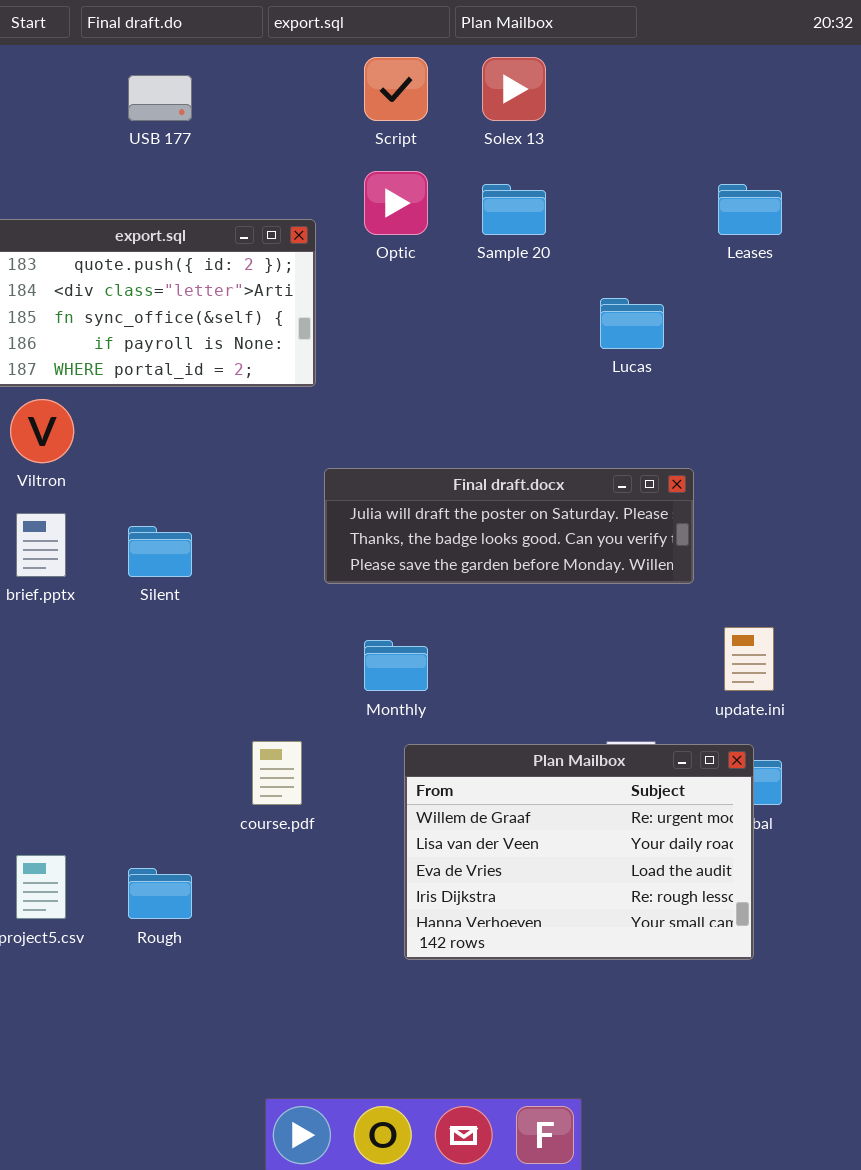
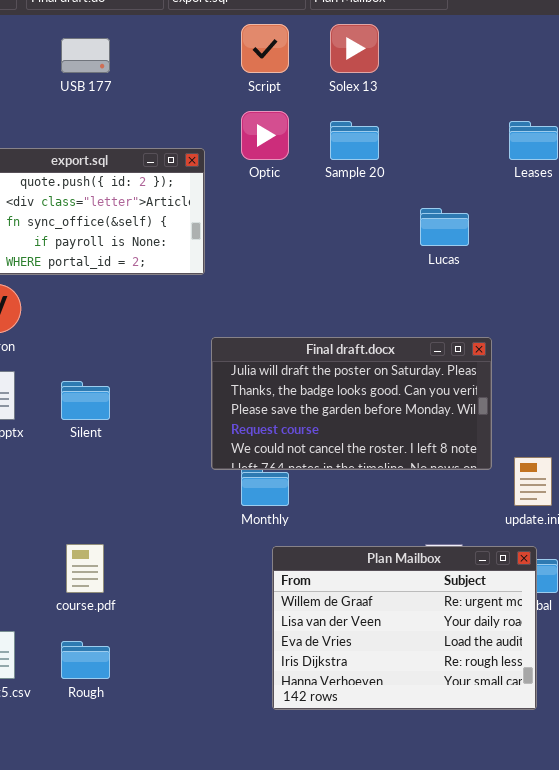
Final draft.docx: [324,468,694,584] -> [211,337,492,470], resized
course.pdf: [252,741,302,805] -> [66,544,104,593], moved

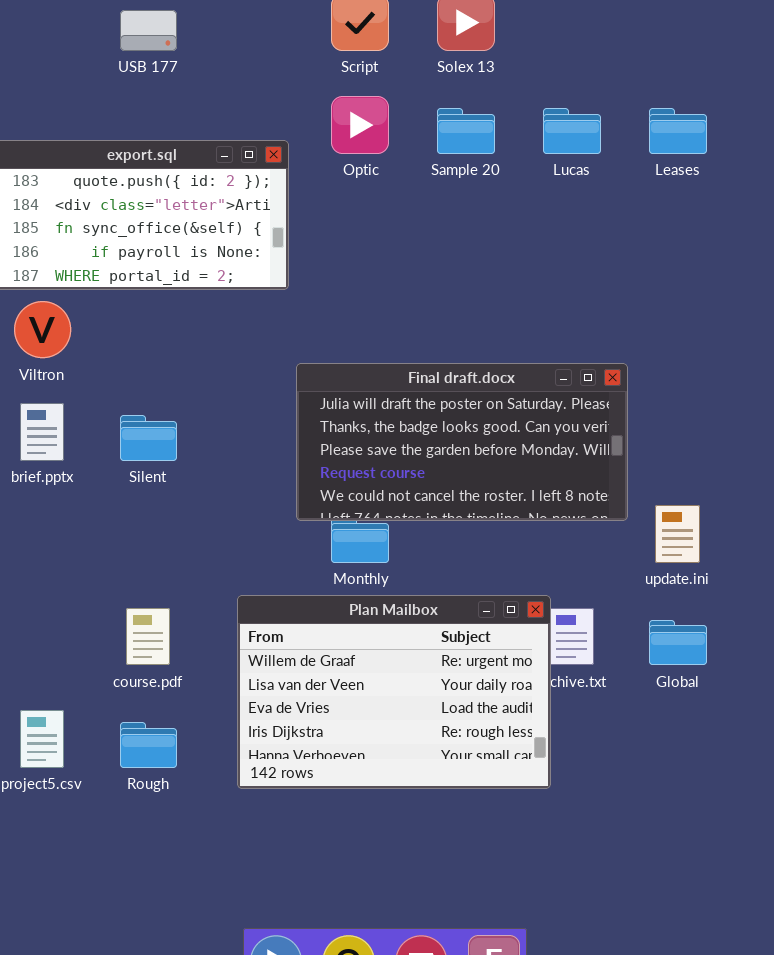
Lucas: [420,208,469,246] -> [543,108,601,154], moved
Plan Mailbox: [272,546,537,710] -> [237,595,551,789], moved

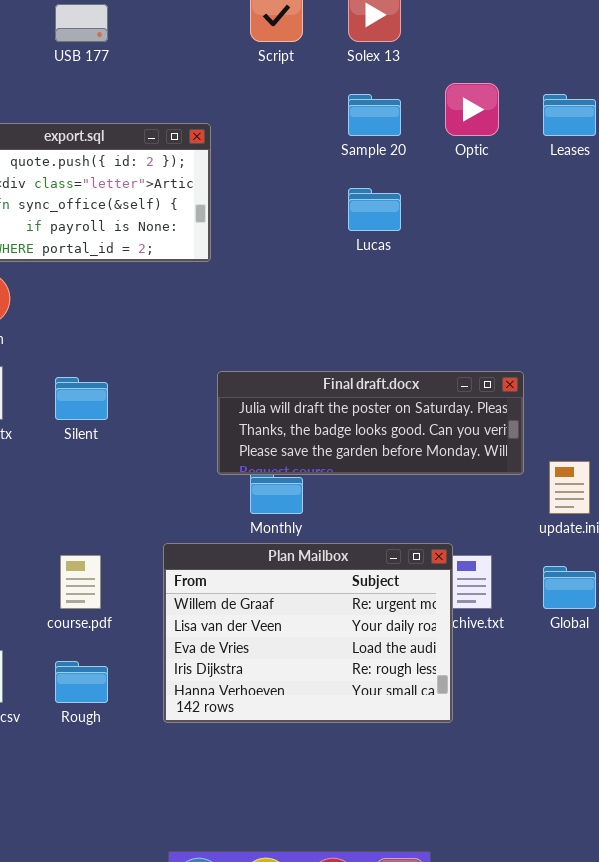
Optic: [331,96,389,154] -> [445,83,499,136], moved
Lucas: [543,108,601,154] -> [348,188,401,231], moved
Final draft.docx: [296,363,628,521] -> [217,371,524,475], resized

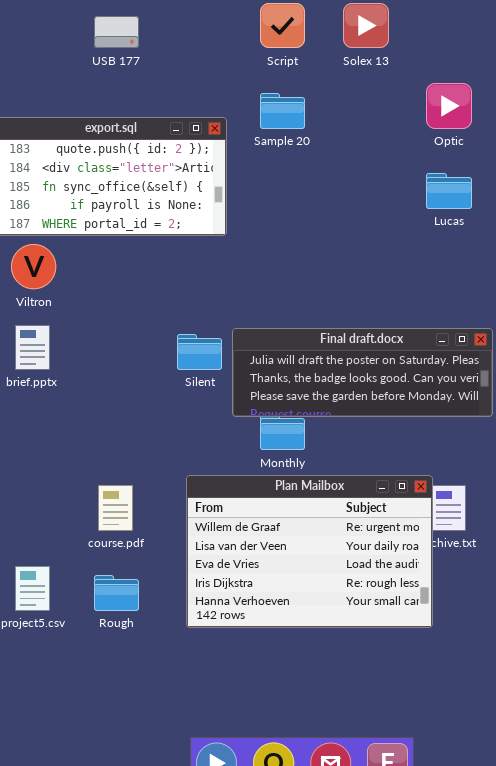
Sample 20: [348,94,401,136] -> [260,93,305,129], moved
Lucas: [348,188,401,231] -> [426,173,472,209], moved
Silent: [55,377,108,420] -> [177,334,222,370], moved

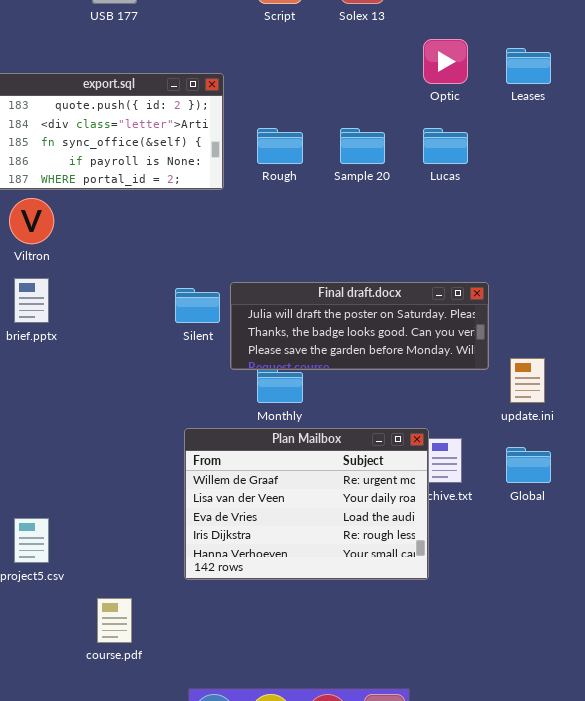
Sample 20: [260,93,305,129] -> [340,128,385,164], moved
course.pdf: [98,485,133,531] -> [97,598,132,643], moved
Rough: [94,575,139,611] -> [257,128,303,164], moved

